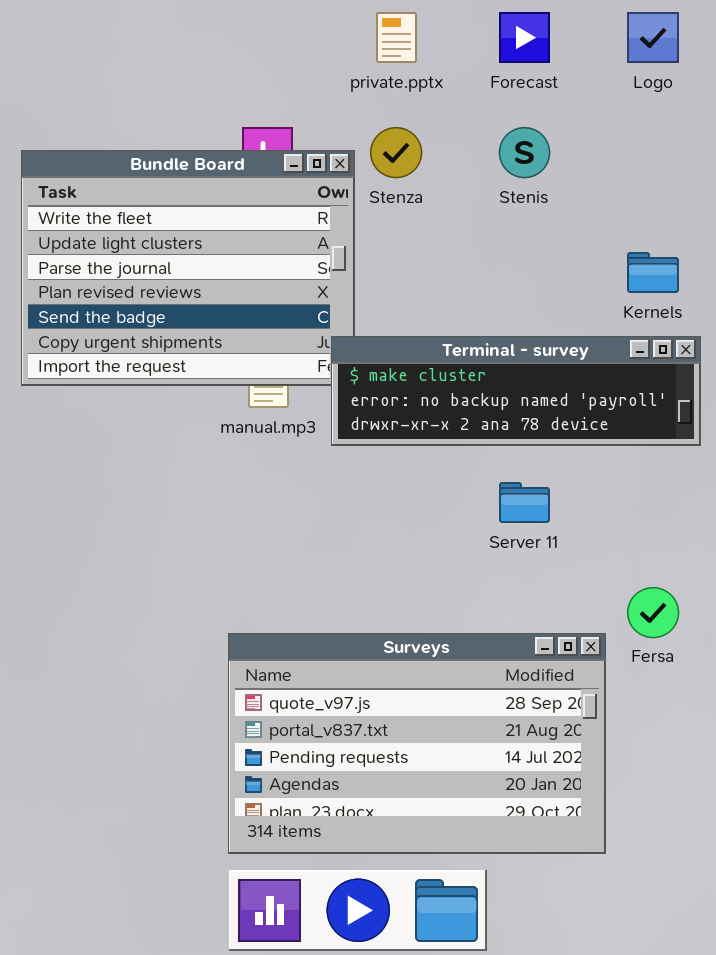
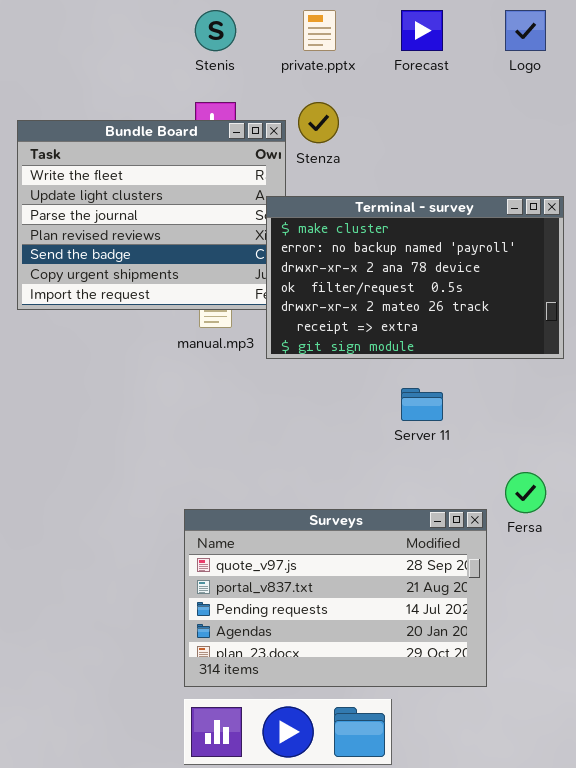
Stenis: [499,127,550,178] -> [195,10,236,51], moved
Terminal - survey: [331,336,701,446] -> [266,196,564,359], resized

